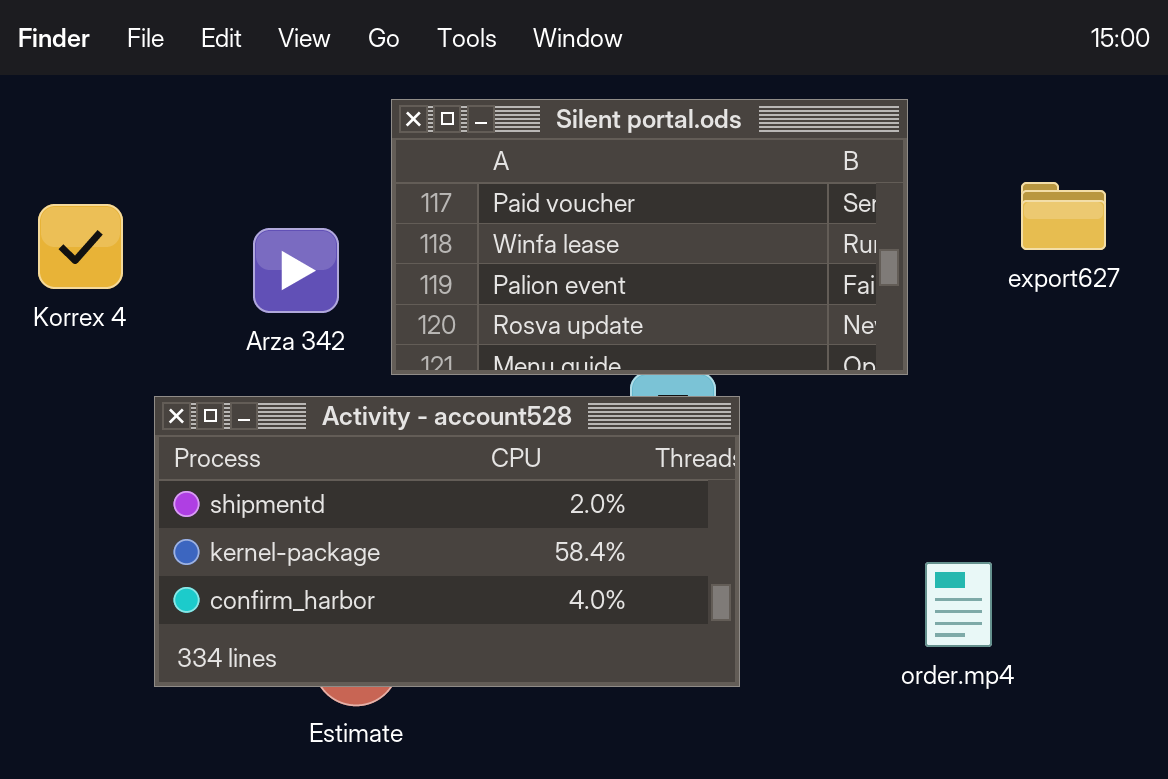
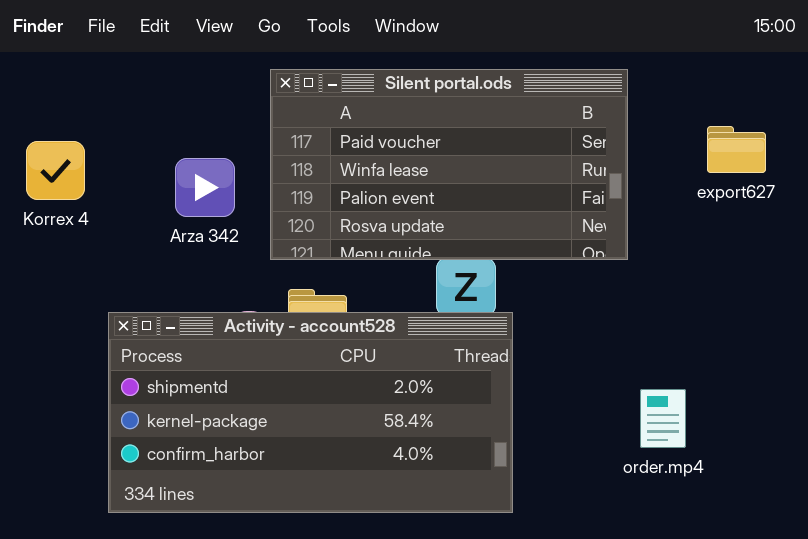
Activity - account528: [154,396,740,687] -> [108,312,513,513], moved

